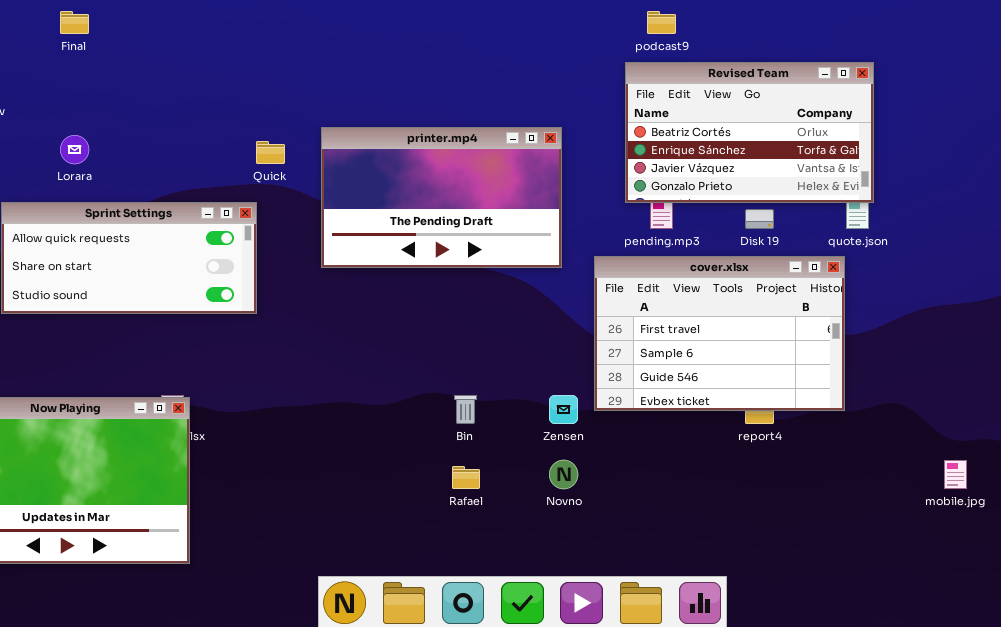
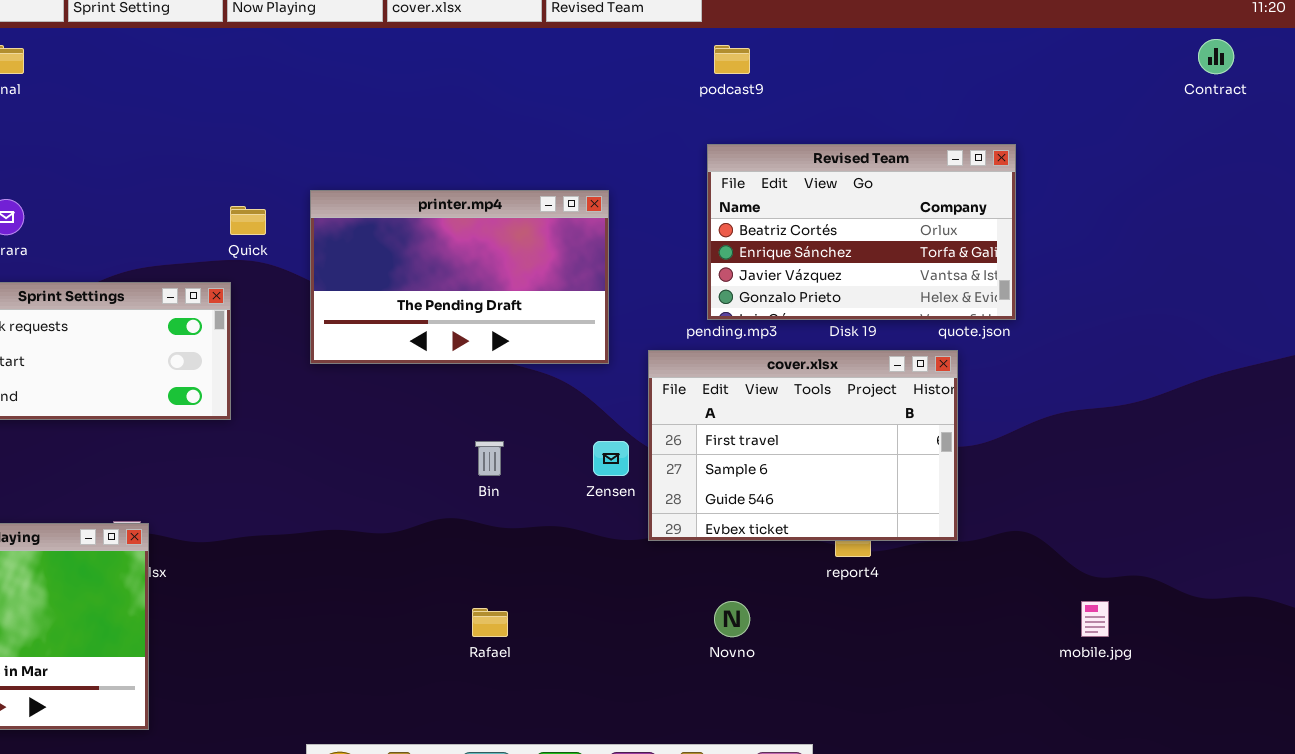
Revised Team: [625,62,874,203] -> [707,144,1016,320], moved
Bin: [454,395,477,424] -> [475,441,504,476], moved
Zensen: [549,395,578,424] -> [593,441,629,476], moved
Novno: [549,460,578,489] -> [714,601,750,637], moved

